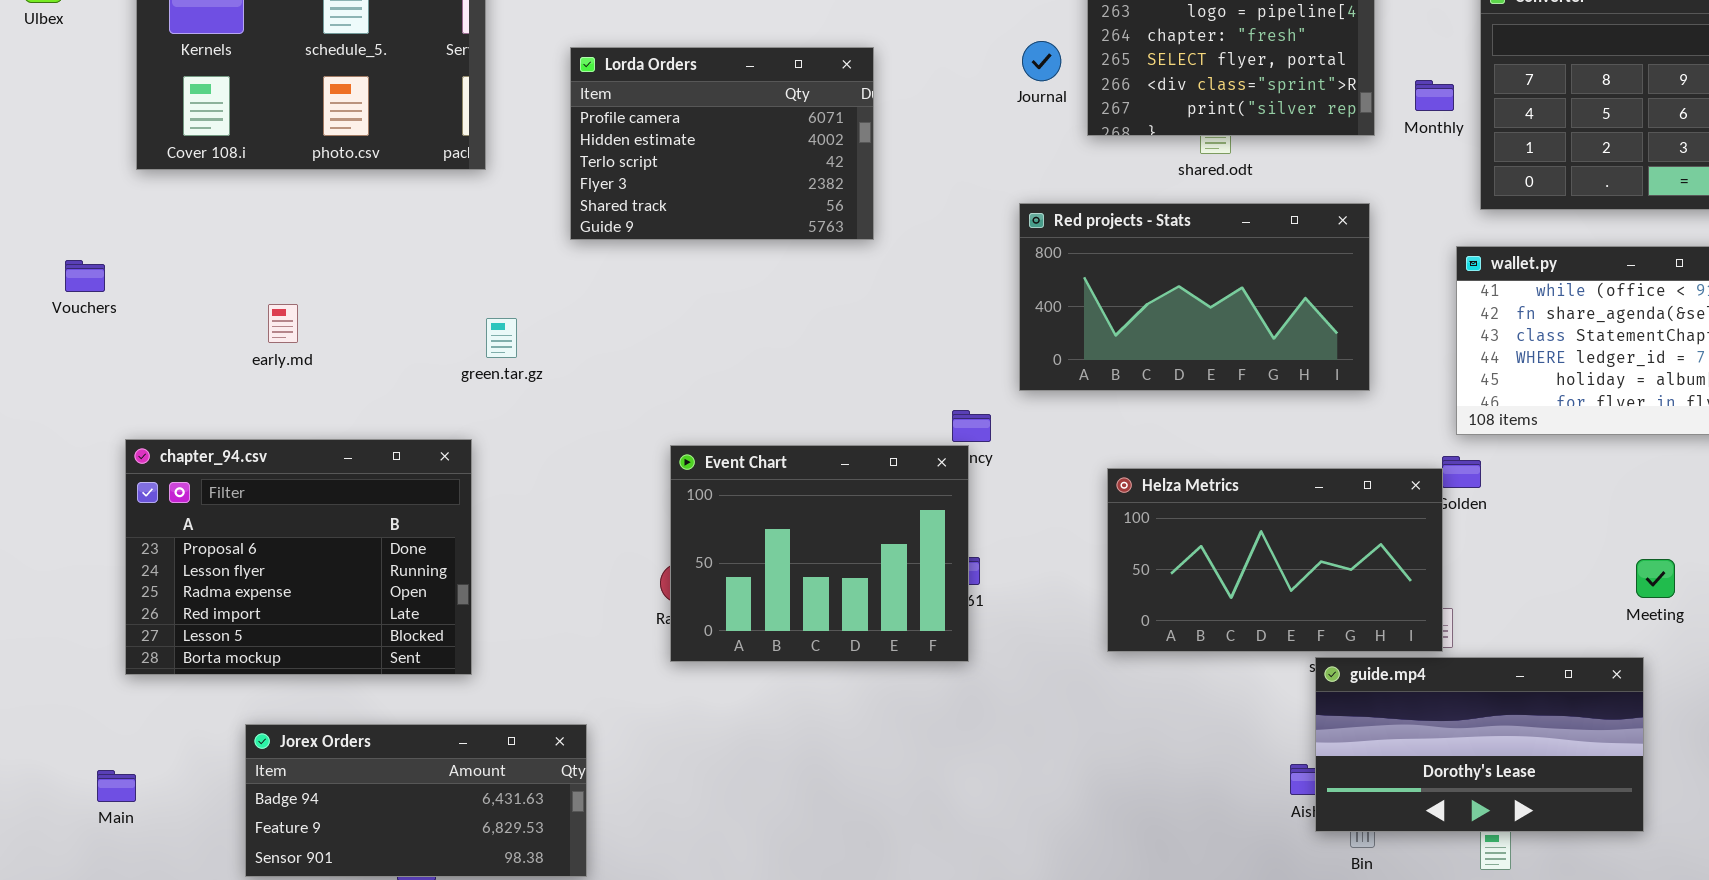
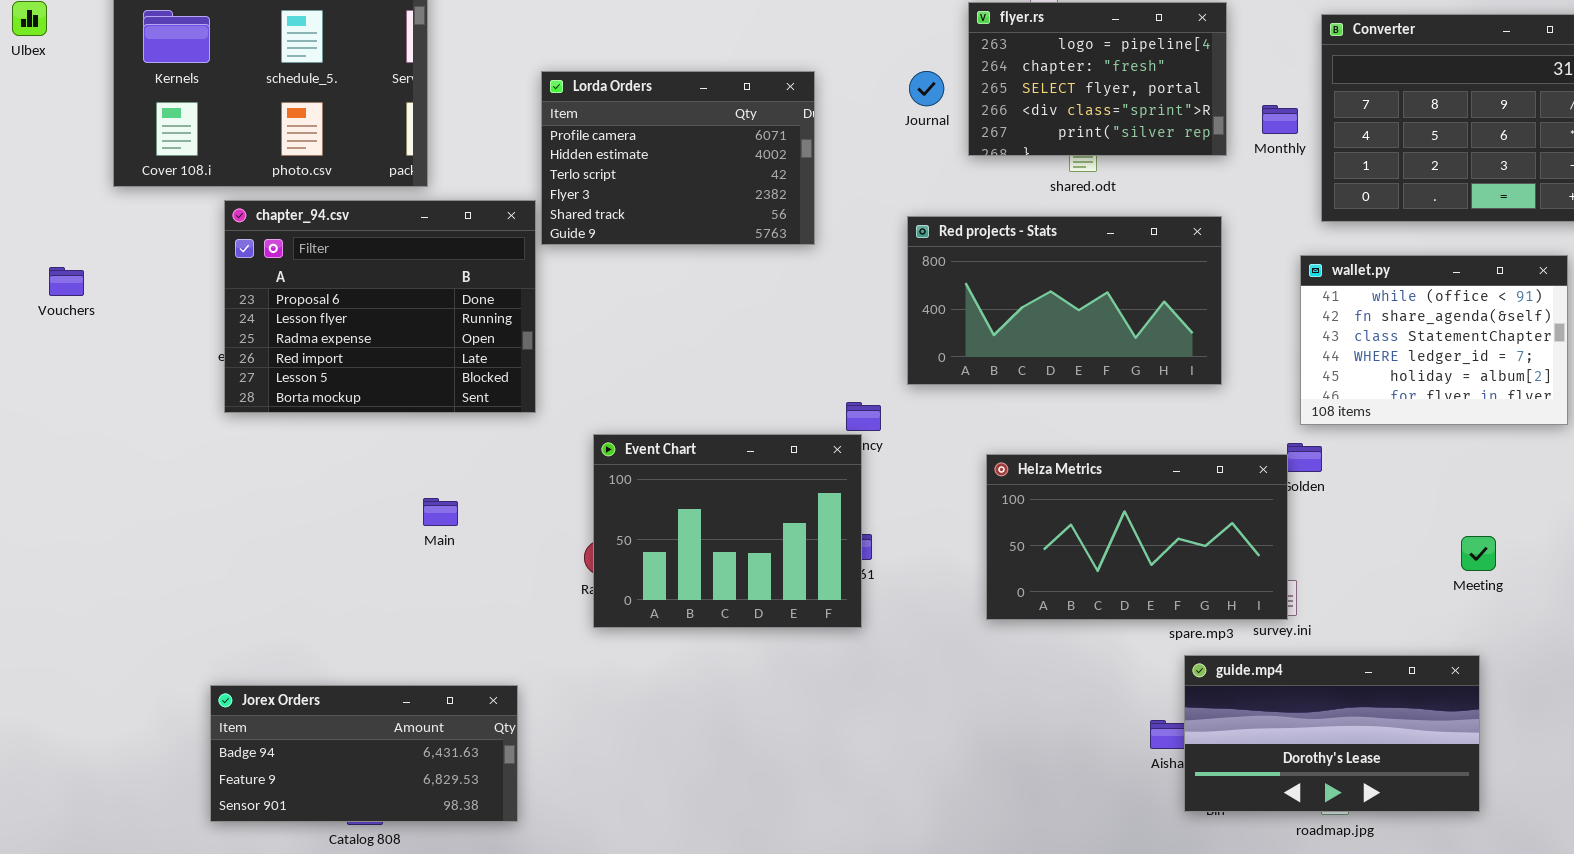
Lorda Orders: [570,47,874,240] -> [541,71,815,245], moved
chapter_94.csv: [125,439,472,675] -> [224,200,536,413], moved
guide.mp4: [1315,657,1644,832] -> [1184,655,1480,812], moved
Main: [97,770,136,802] -> [423,498,458,526], moved

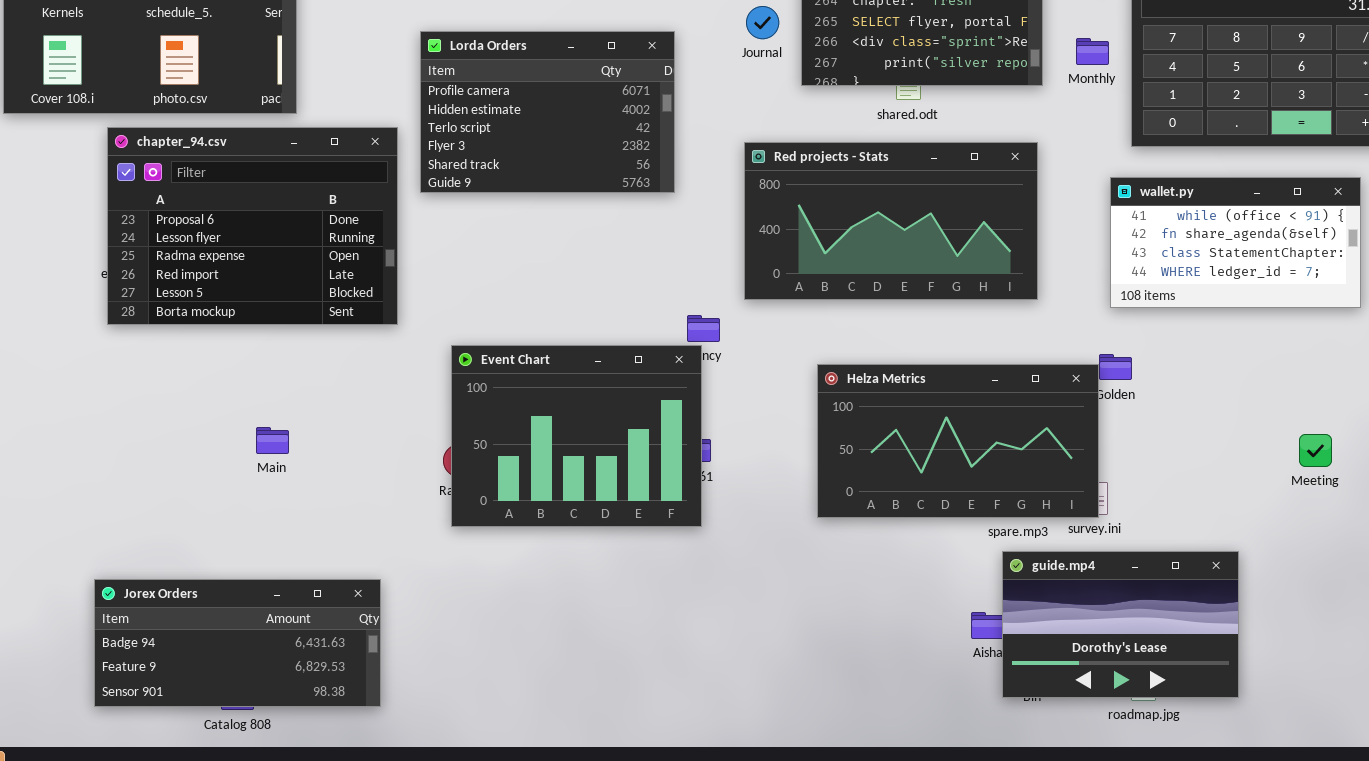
Lorda Orders: [541,71,815,245] -> [420,31,675,193], moved
wallet.py: [1300,255,1568,425] -> [1110,177,1361,308], resized
Main: [423,498,458,526] -> [256,427,289,454], moved
Meeting: [1461,536,1496,571] -> [1299,434,1332,467], moved
guide.mp4: [1184,655,1480,812] -> [1002,551,1239,698], resized

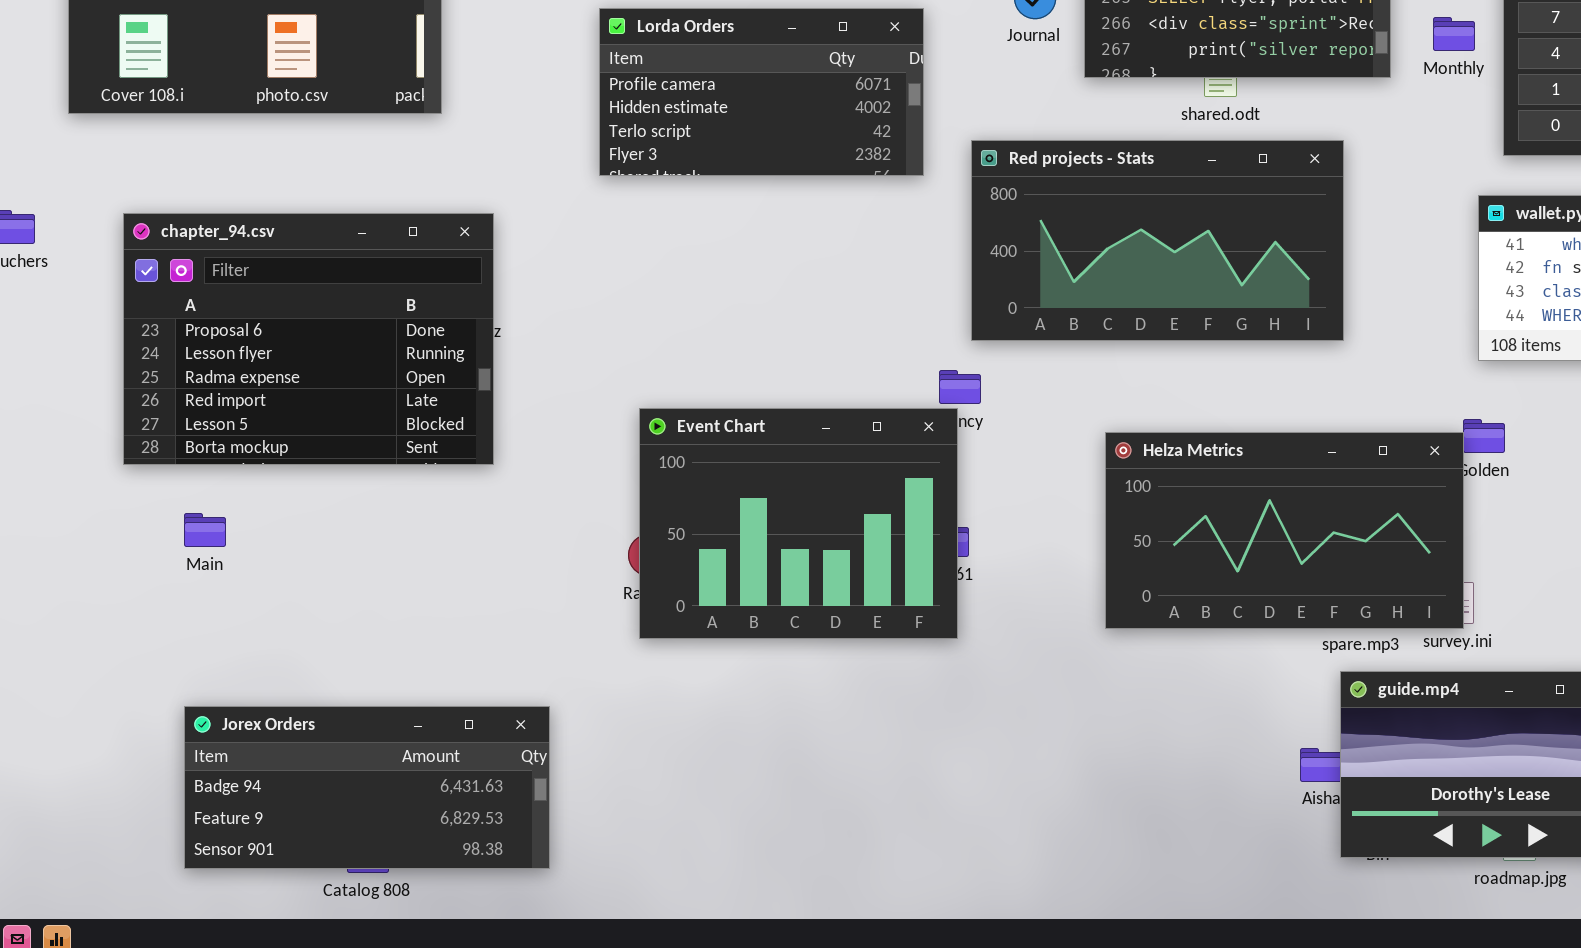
Lorda Orders: [420,31,675,193] -> [599,8,924,176], resized
chapter_94.csv: [107,127,398,325] -> [123,213,494,465], moved
Red projects - Stats: [744,142,1038,300] -> [971,140,1344,341], moved
Main: [256,427,289,454] -> [184,513,226,547], moved

